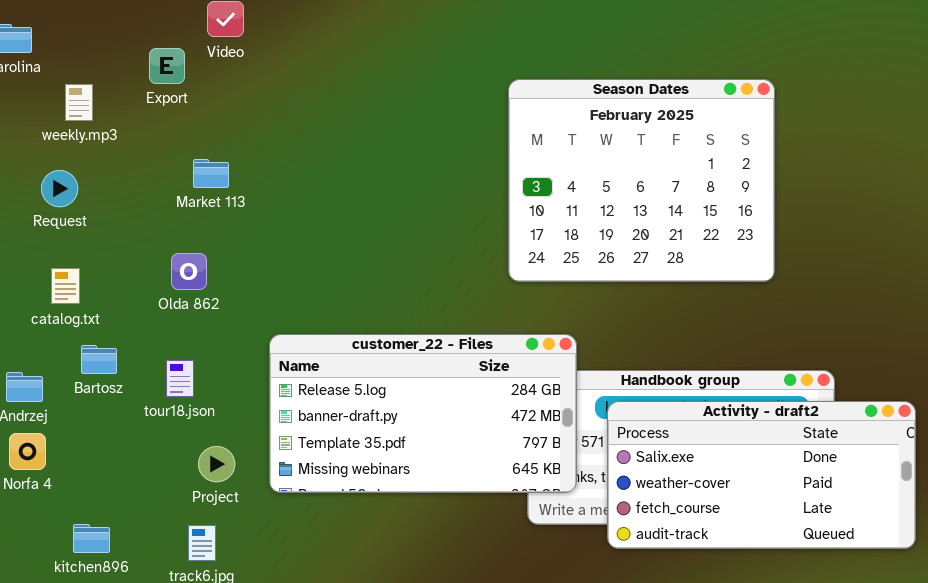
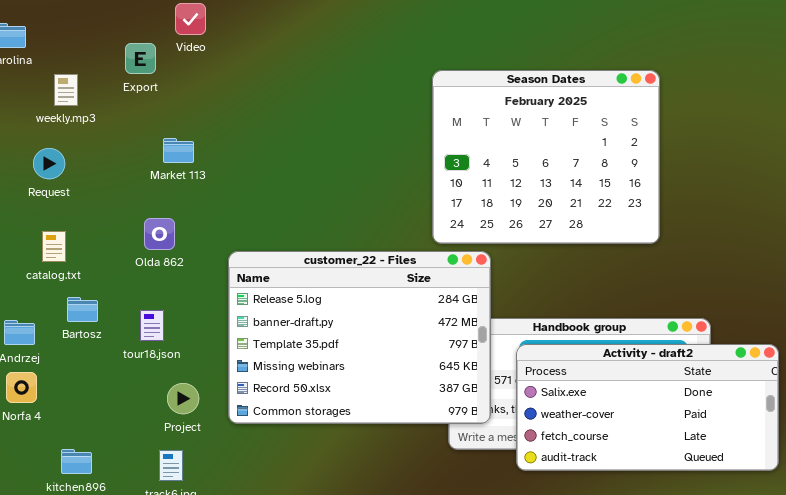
customer_22 - Files: [269,334,577,493] -> [228,251,491,424], resized

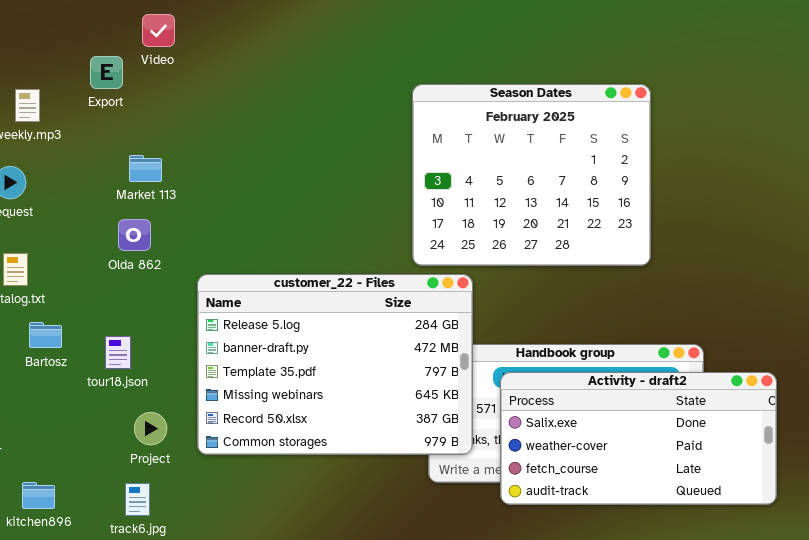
Olda 862: [144,218,175,250] -> [118,219,151,251], moved

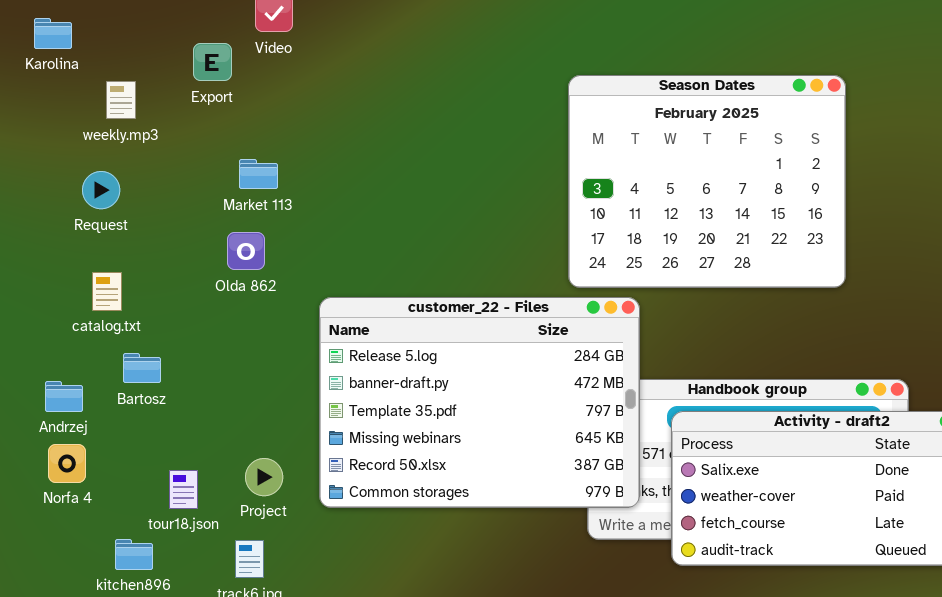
tour18.json: [105,336,131,369] -> [169,470,198,509], moved

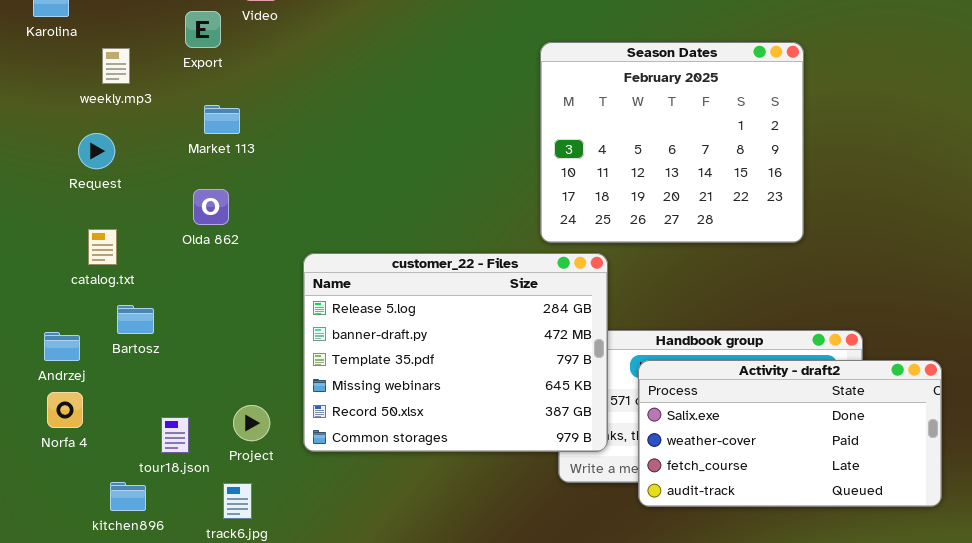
Market 113: [239,159,278,189] -> [204,105,240,134], moved
Olda 862: [227,232,265,270] -> [193,189,229,225], moved

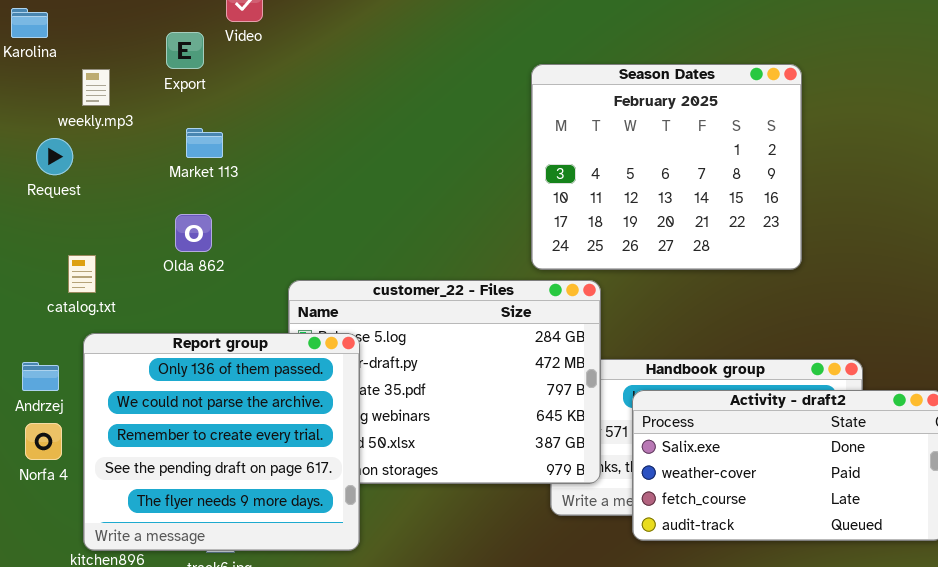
Request: [78,133,115,169] -> [36,138,73,175], moved
Report group: none -> [83,333,360,551], opened

